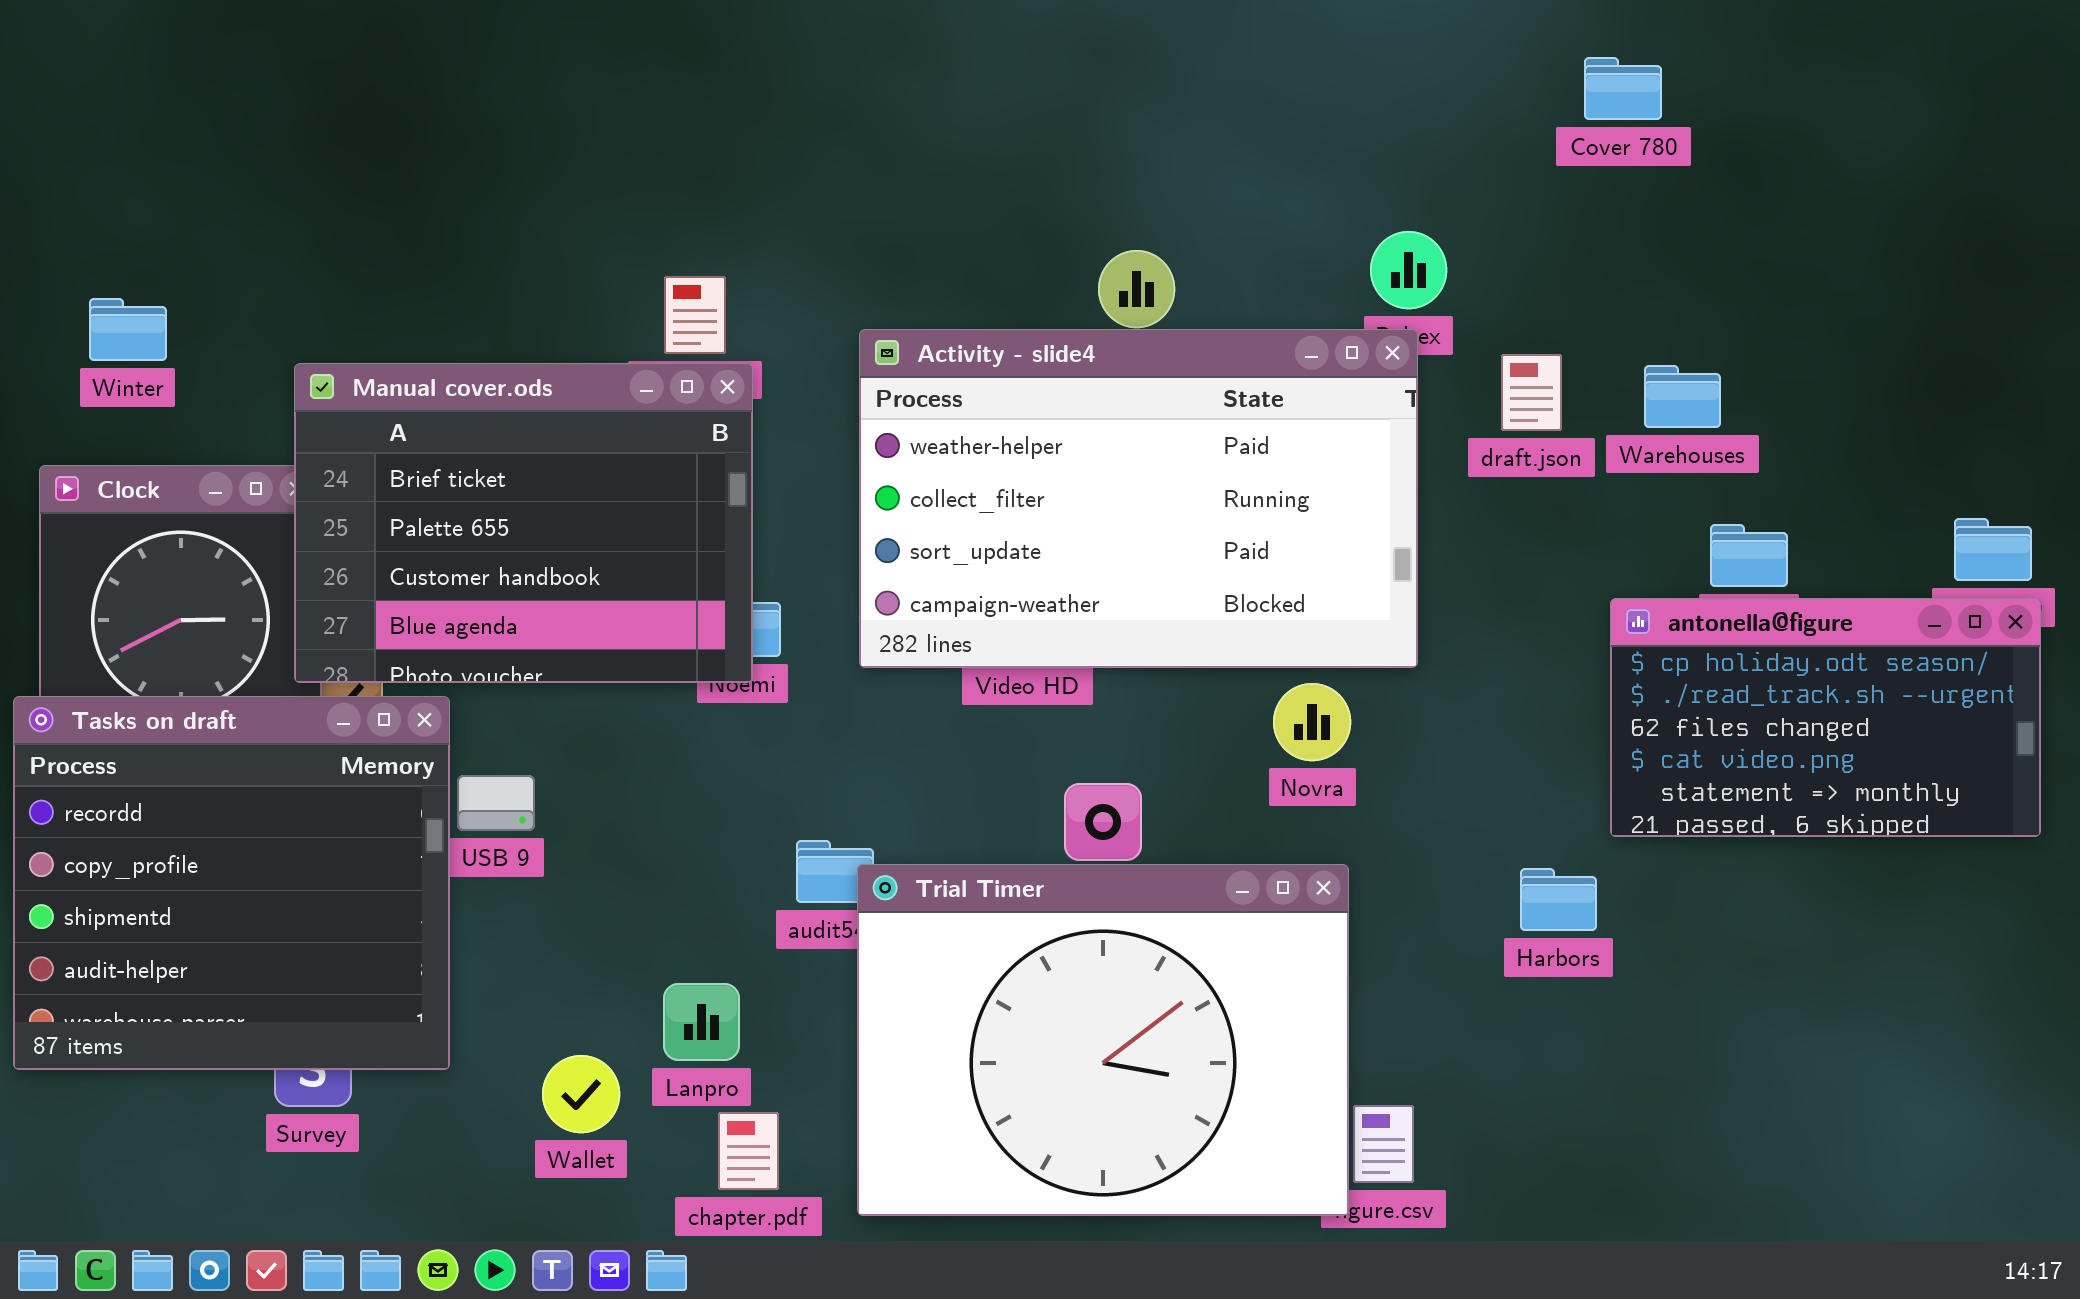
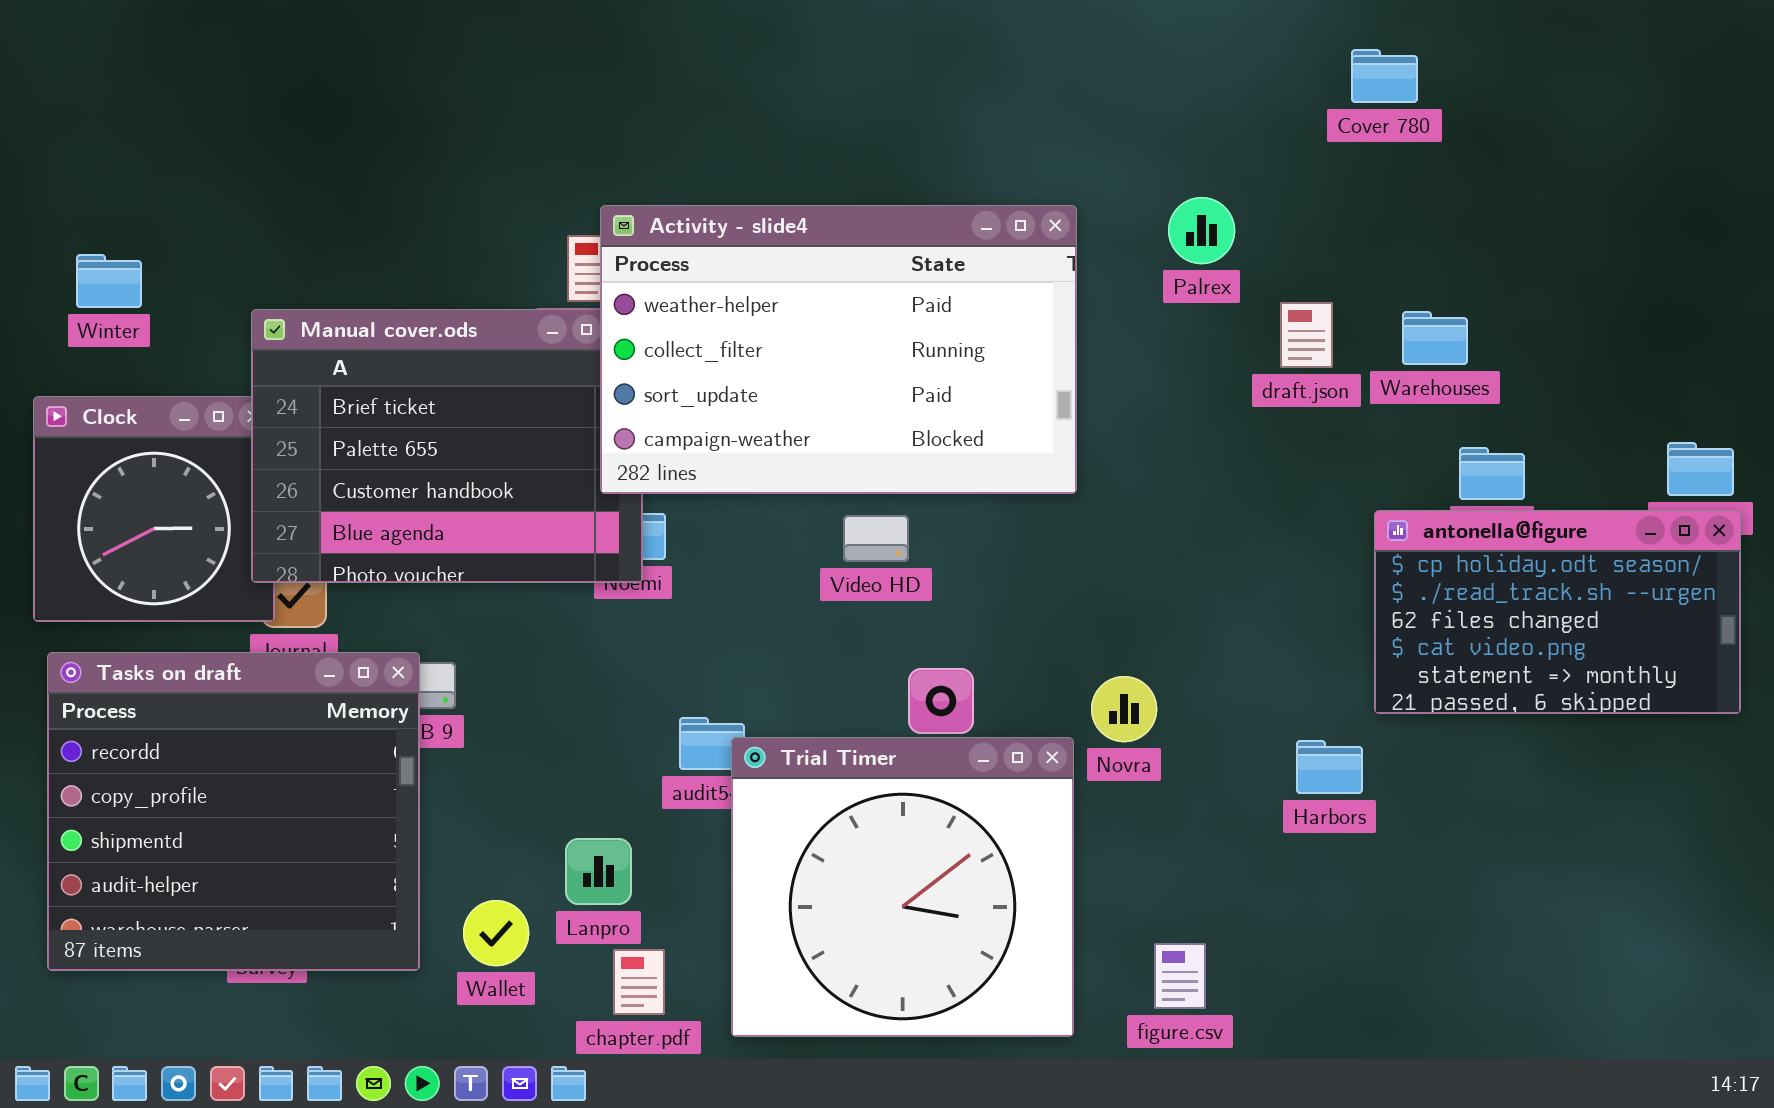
Activity - slide4: [859,329,1418,668] -> [600,205,1077,494], moved
Novra: [1273,683,1351,761] -> [1091,676,1157,742], moved
Tasks on draft: [13,696,450,1070] -> [47,652,420,971], moved
Trial Timer: [857,864,1349,1216] -> [731,737,1074,1037], resized

